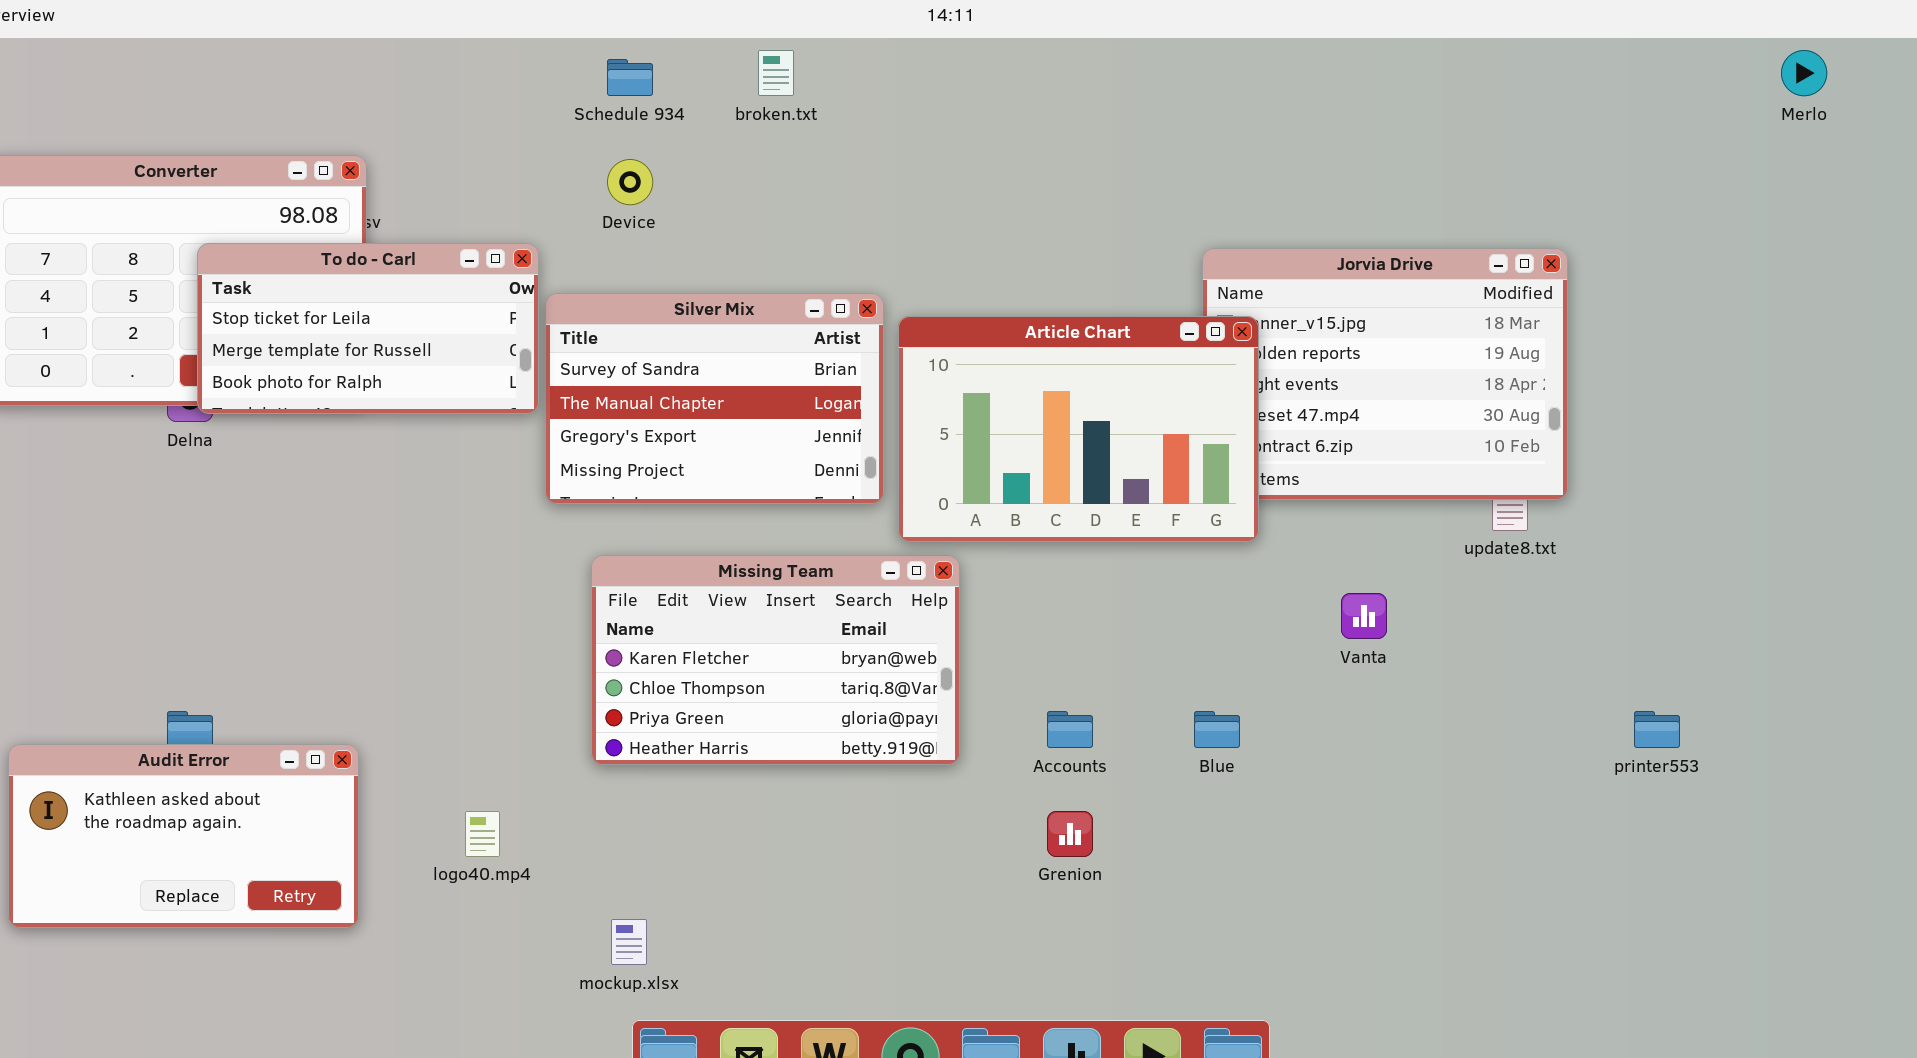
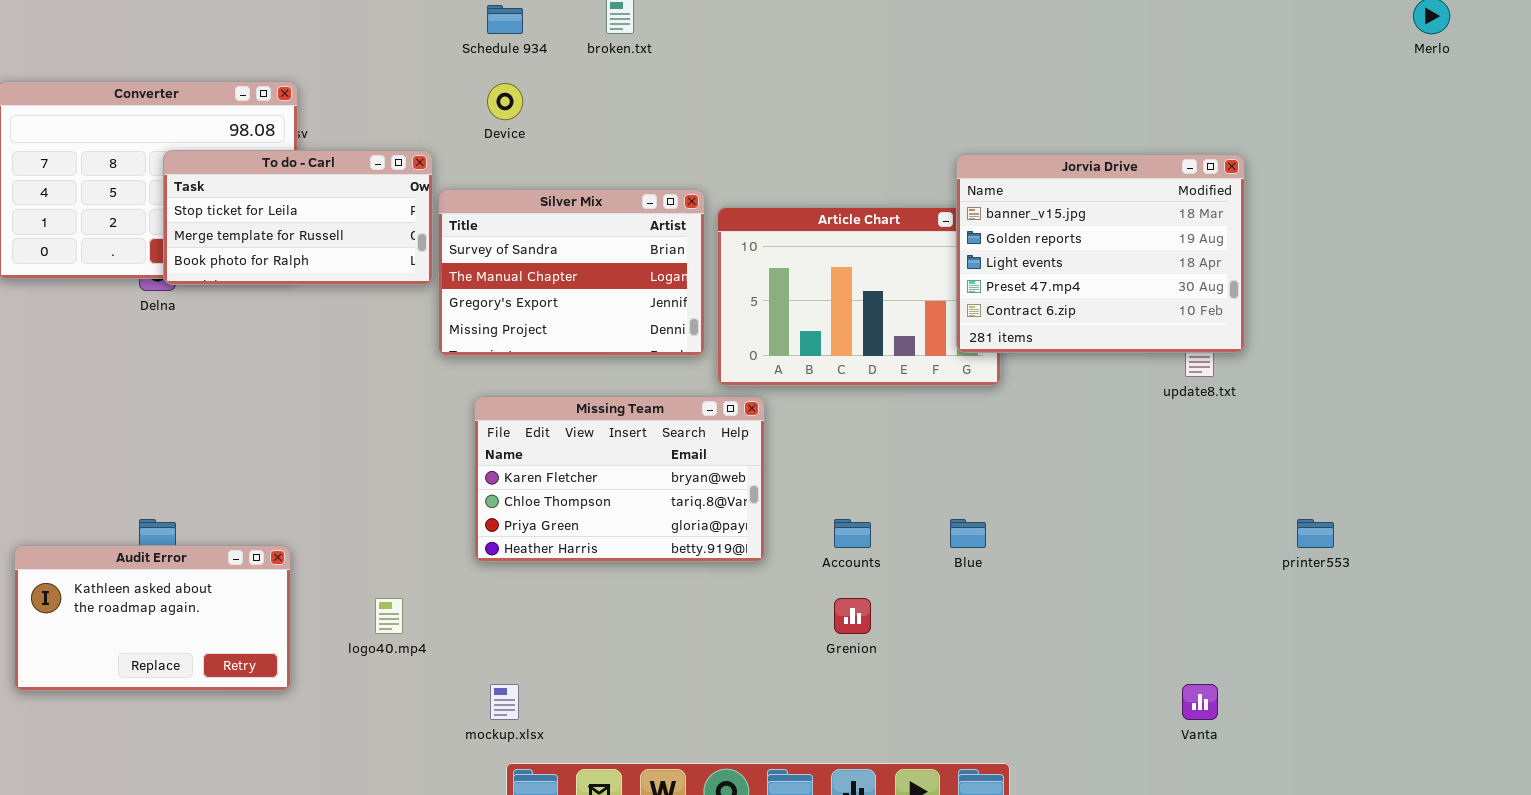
Jorvia Drive: [1202,248,1568,500] -> [956,154,1245,353], raised
Vanta: [1341,593,1387,639] -> [1182,684,1218,720], moved

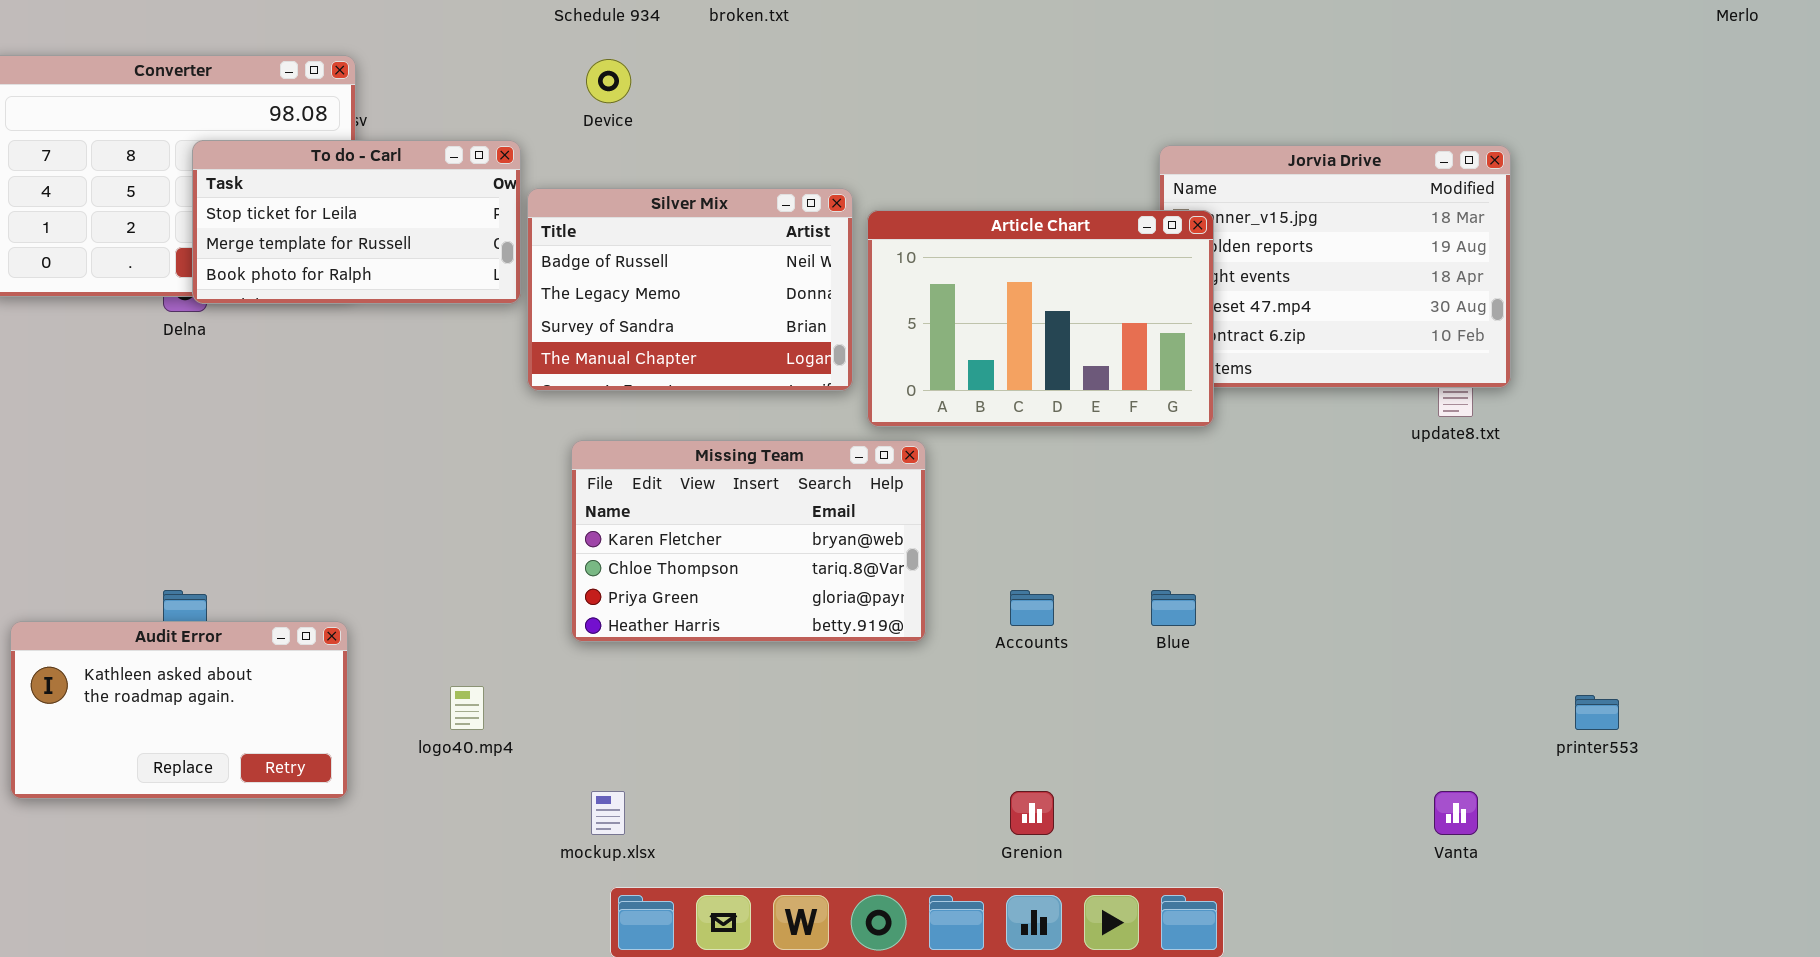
Silver Mix: [438,189,705,356] -> [527,188,853,391], scrolled up 2 rows
Article Chart: [717,207,1001,386] -> [867,210,1214,427], raised
printer553: [1297,519,1334,548] -> [1575,695,1619,730], moved
Grenion: [834,598,871,634] -> [1010,791,1054,835], moved

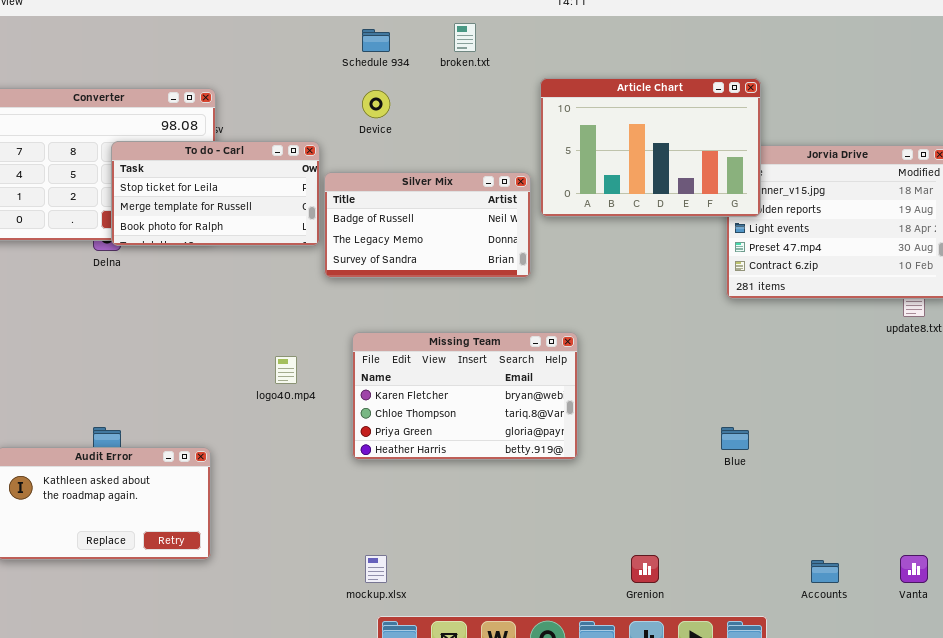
Silver Mix: [527,188,853,391] -> [324,172,531,278], resized
Article Chart: [867,210,1214,427] -> [540,78,761,217], moved
Accounts: [1010,590,1054,626] -> [811,560,839,583], moved
logo40.mp4: [450,686,484,730] -> [275,356,297,384], moved

